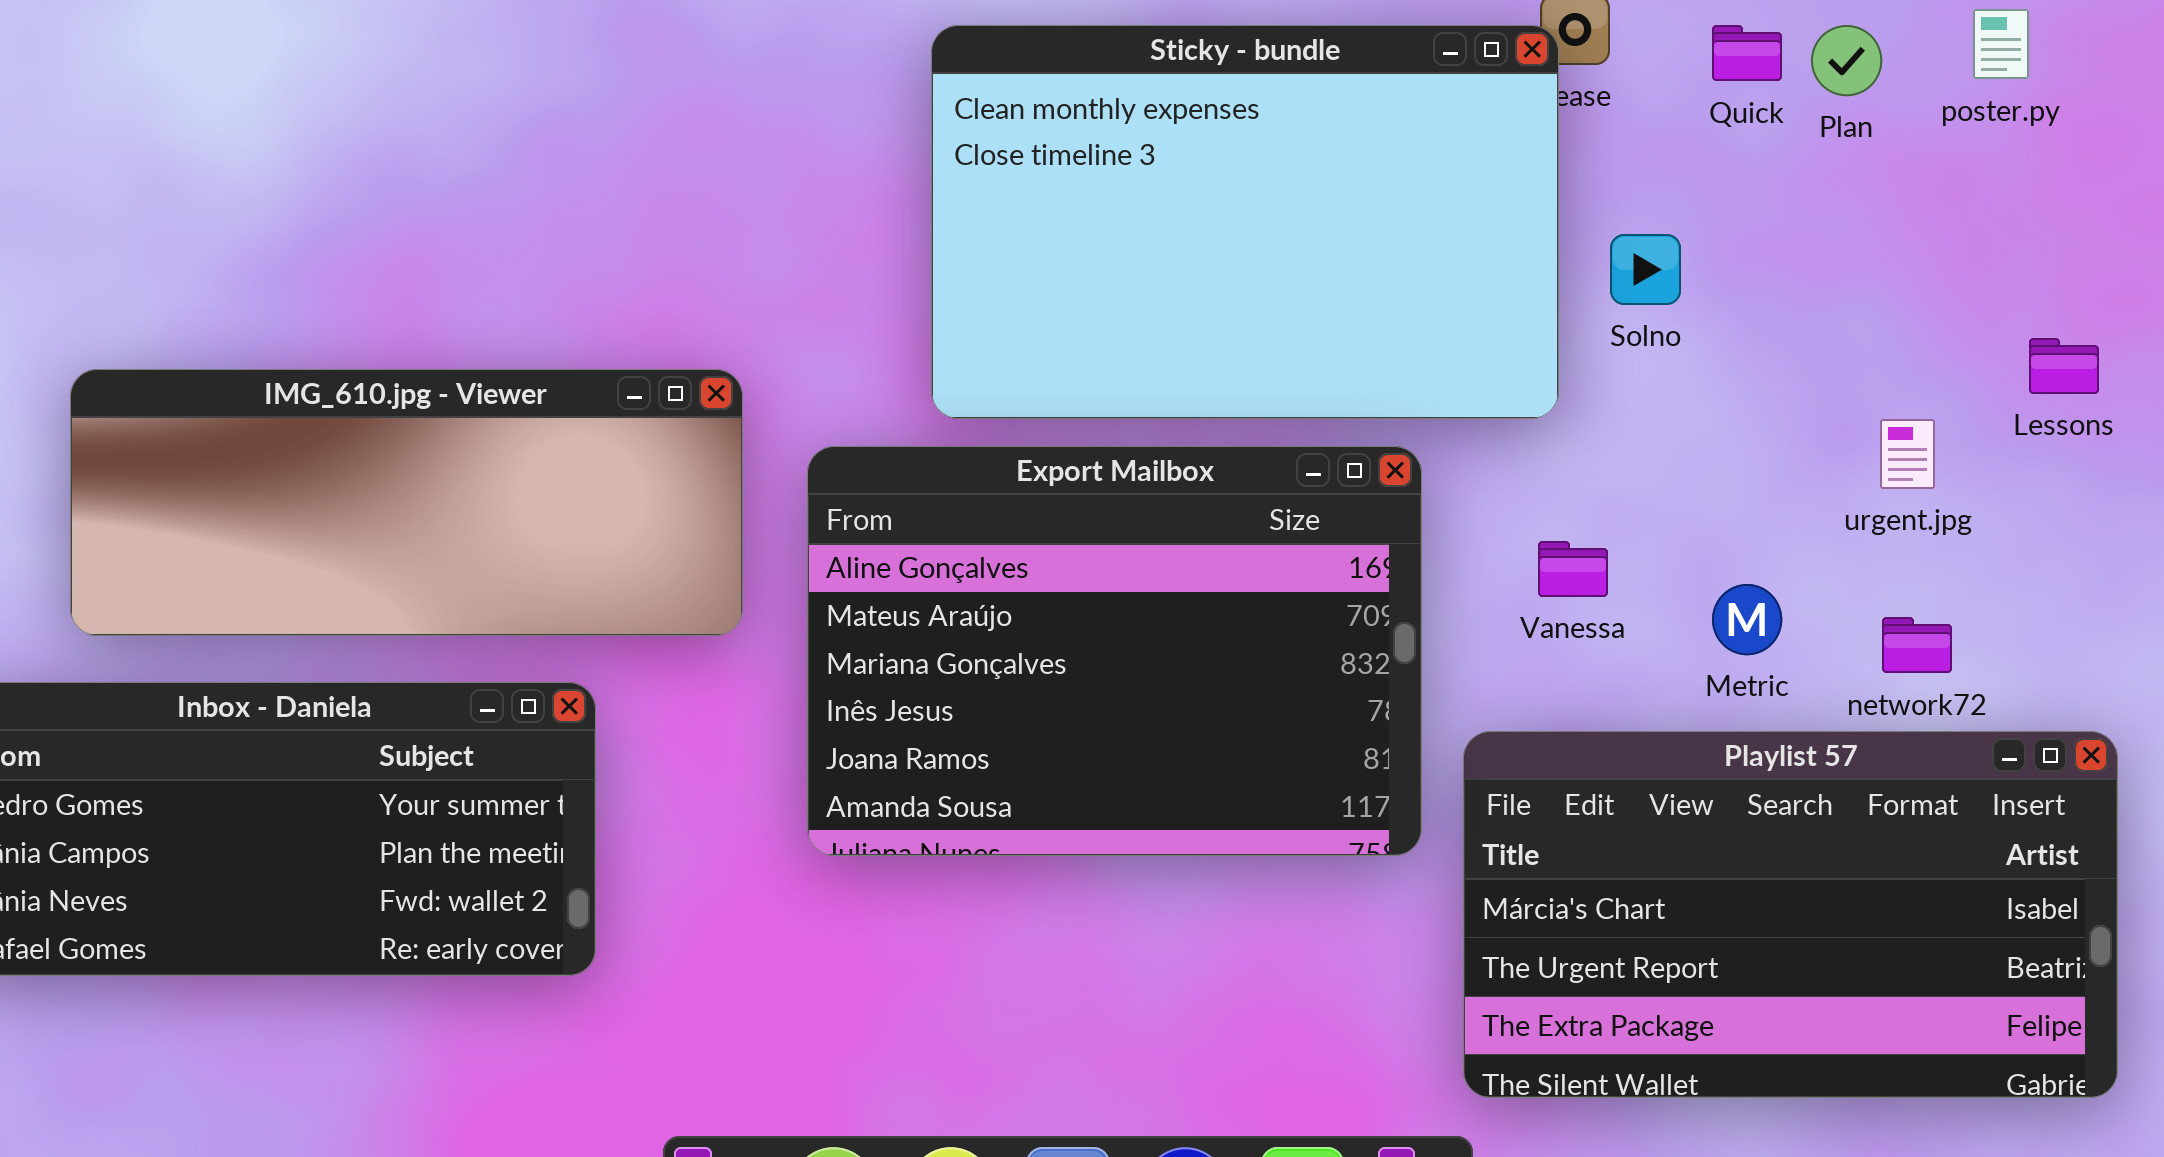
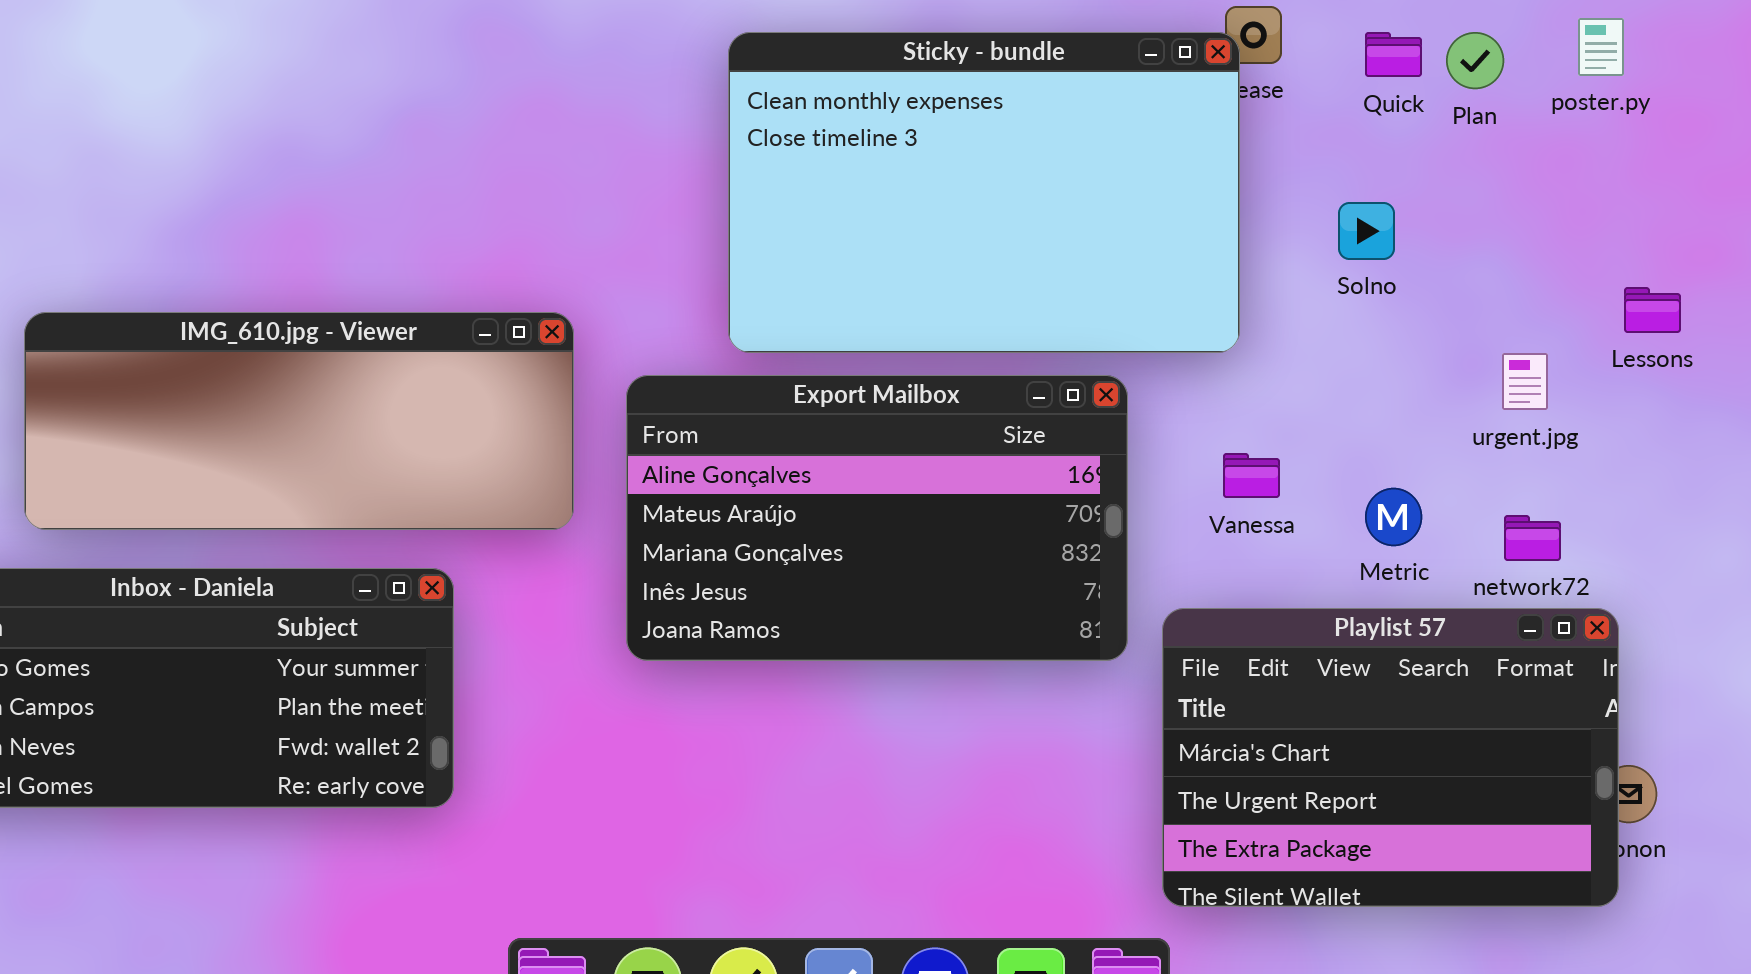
Solno: [1610,234,1681,305] -> [1338,202,1395,260], moved
Export Mailbox: [807,446,1422,856] -> [626,375,1128,661], resized
Playlist 57: [1463,731,2118,1098] -> [1162,608,1619,907], resized

